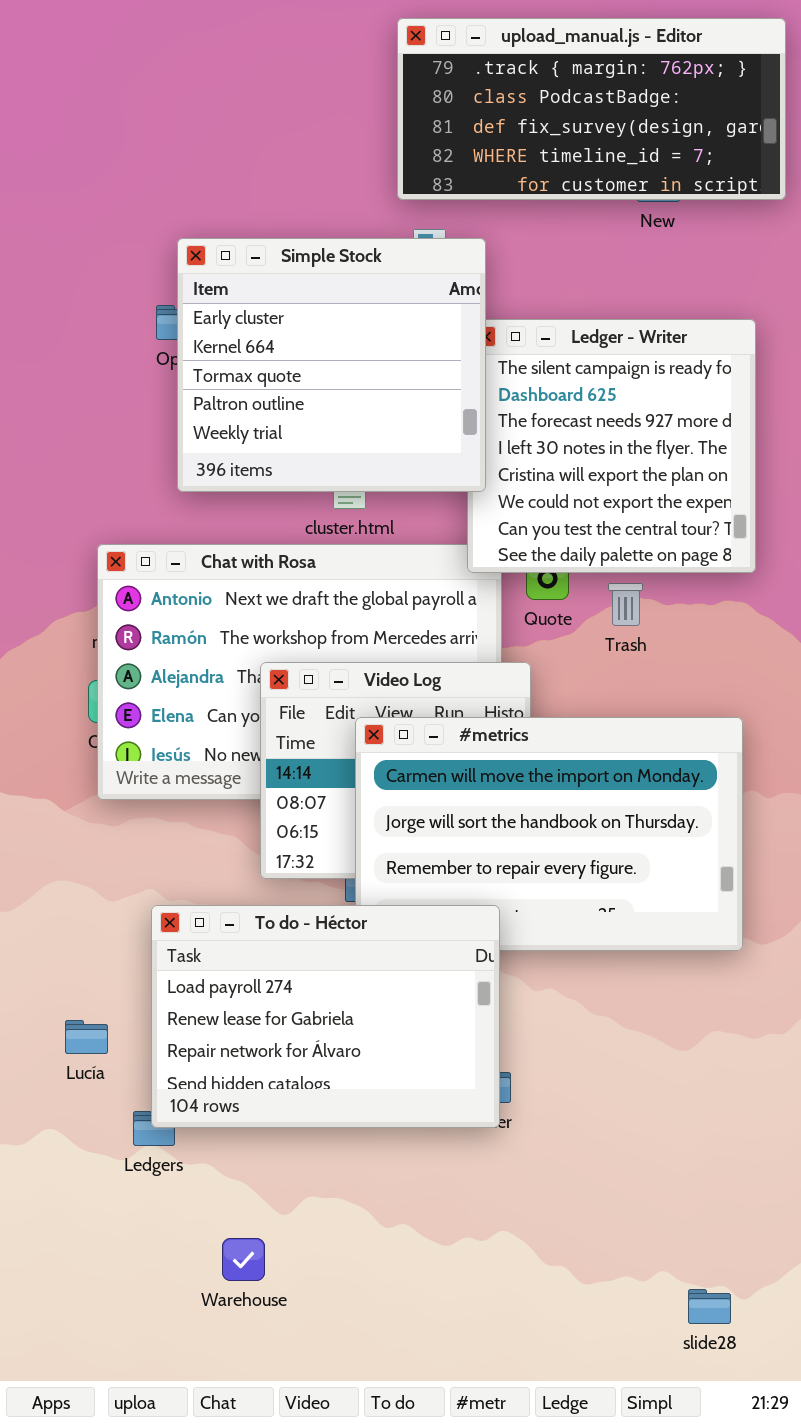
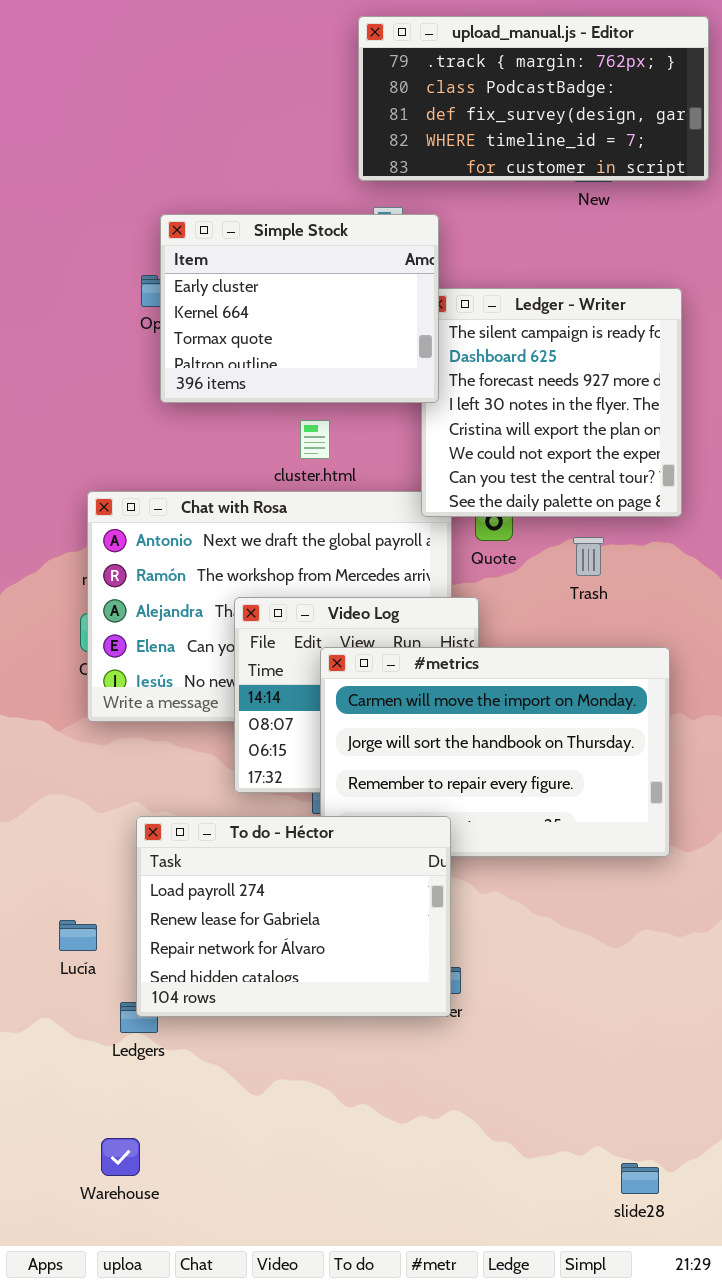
Simple Stock: [177,238,486,492] -> [160,214,439,403], resized
Trash: [608,583,643,626] -> [573,537,604,576], moved
Warehouse: [222,1238,265,1281] -> [101,1138,140,1176], moved

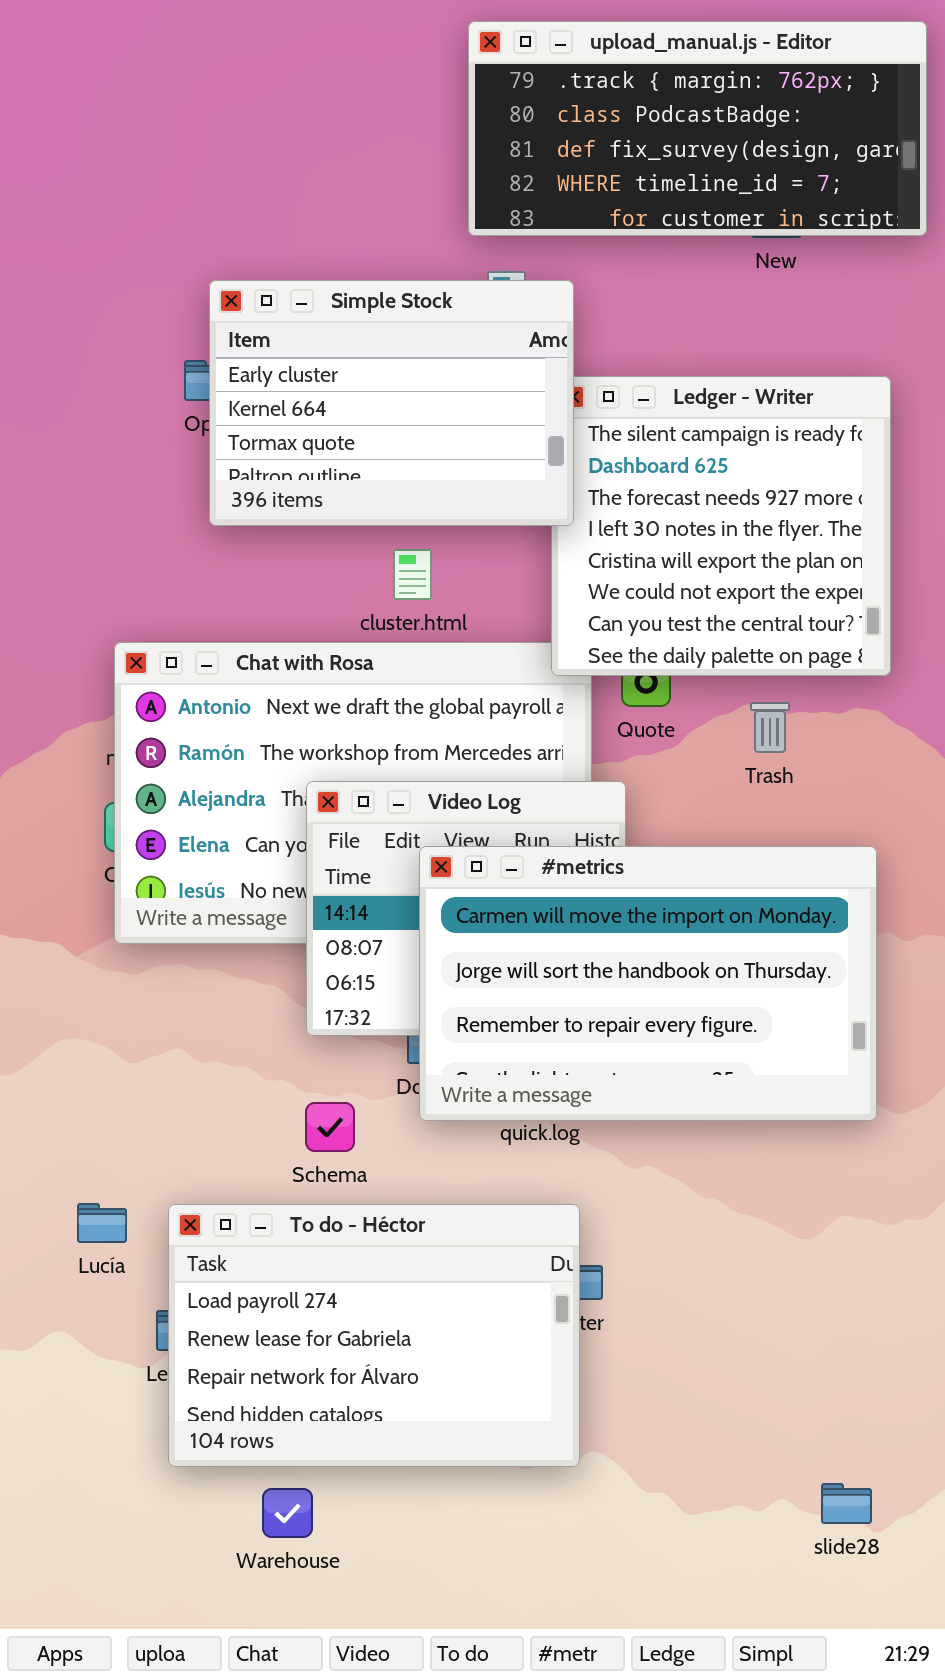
To do - Héctor: [136,816,451,1017] -> [168,1204,580,1467], moved
Warehouse: [101,1138,140,1176] -> [262,1488,313,1538], moved
slide28: [621,1163,659,1194] -> [821,1483,872,1524], moved

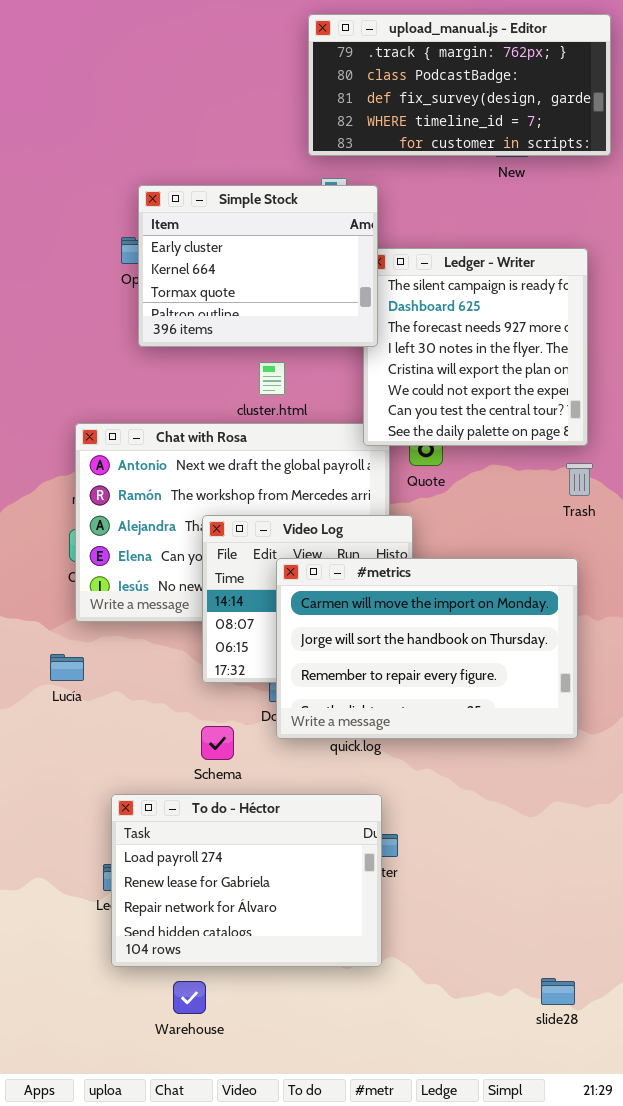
Trash: [750,702,790,753] -> [566,463,593,496], moved
Lucía: [77,1203,127,1243] -> [50,654,84,681], moved

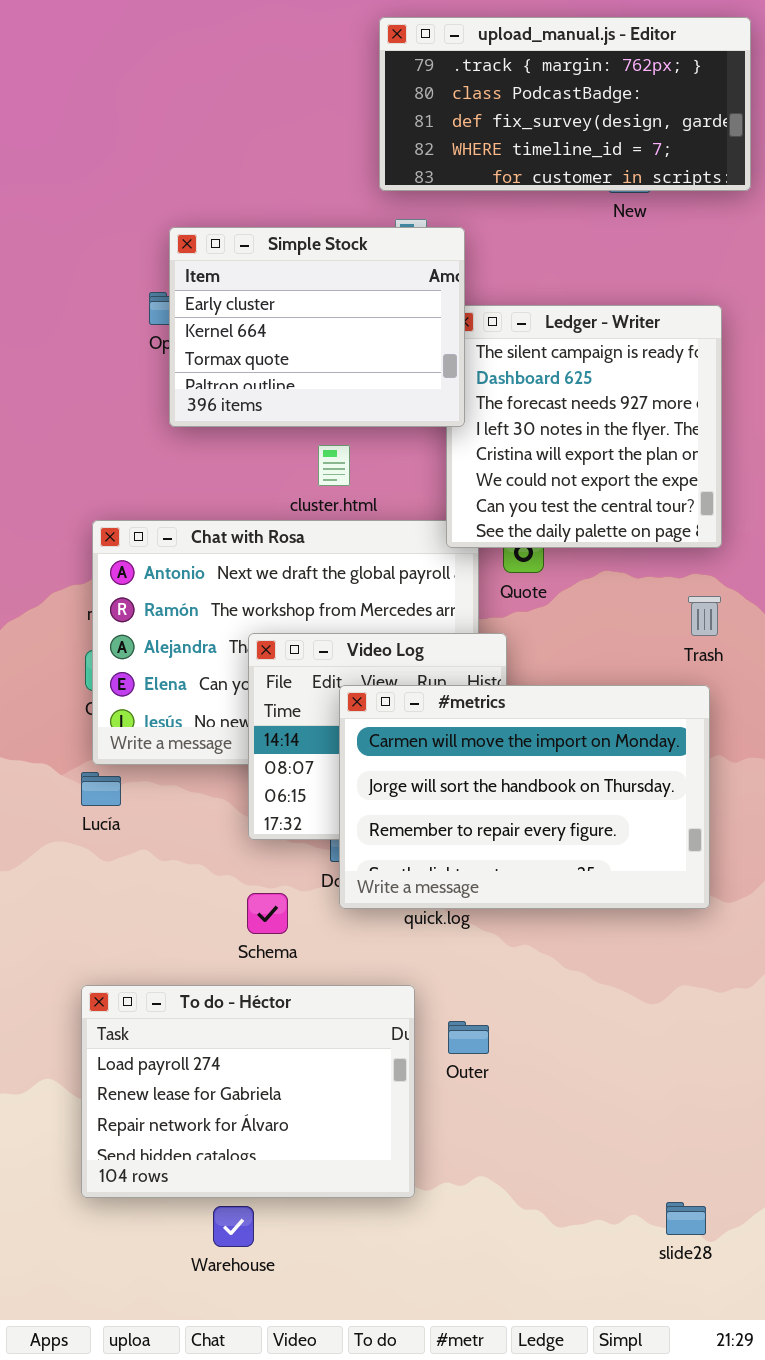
Trash: [566,463,593,496] -> [688,596,721,636], moved
Lucía: [50,654,84,681] -> [81,772,121,806], moved
To do - Héctor: [111,794,382,967] -> [81,985,415,1198], moved

